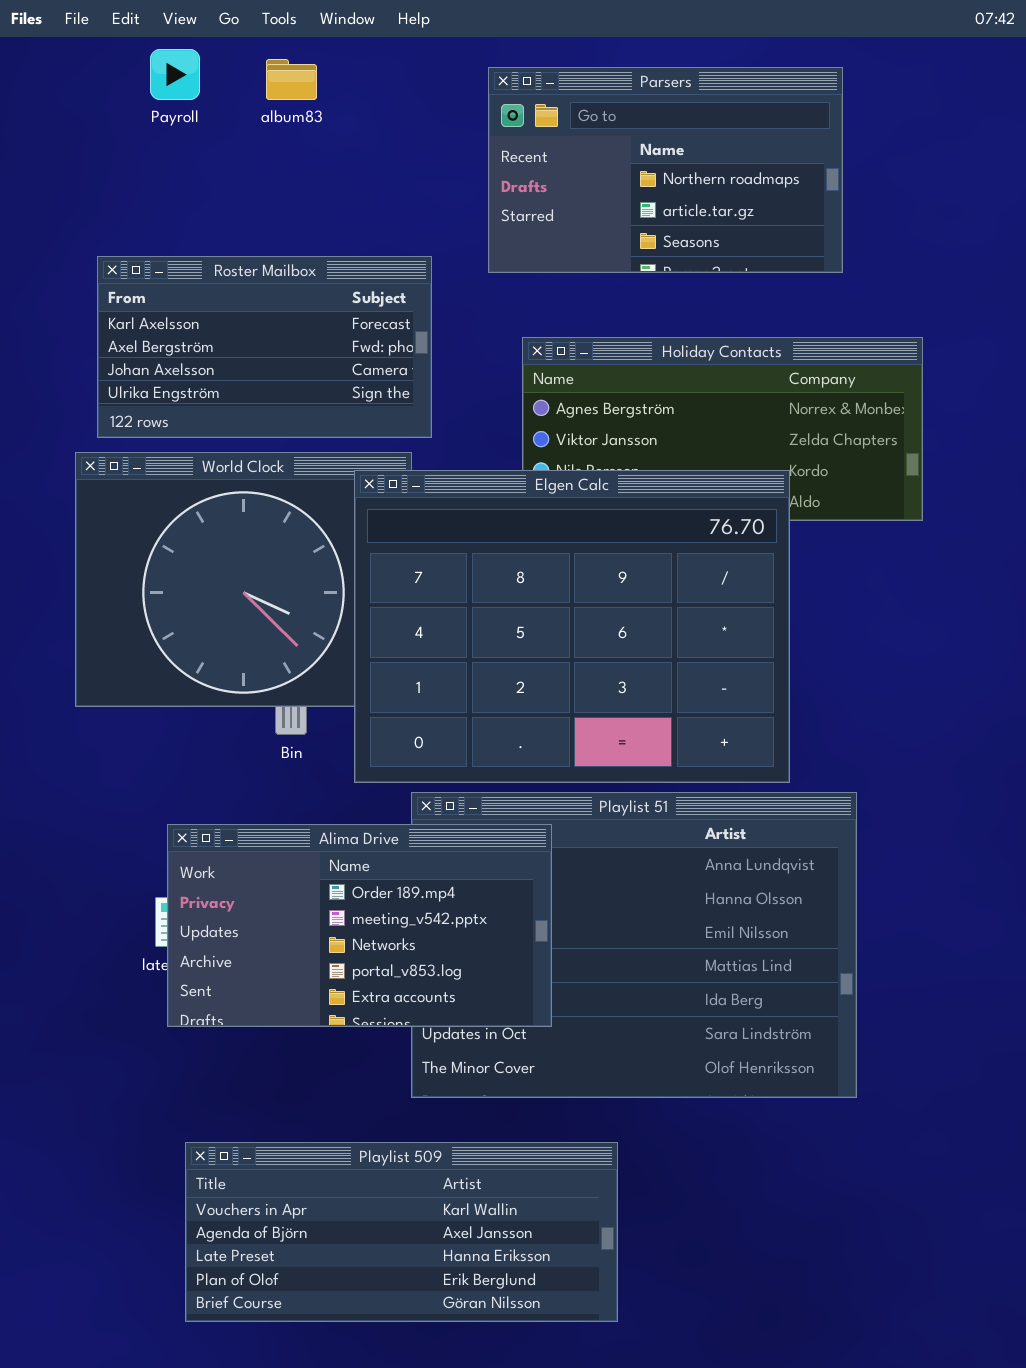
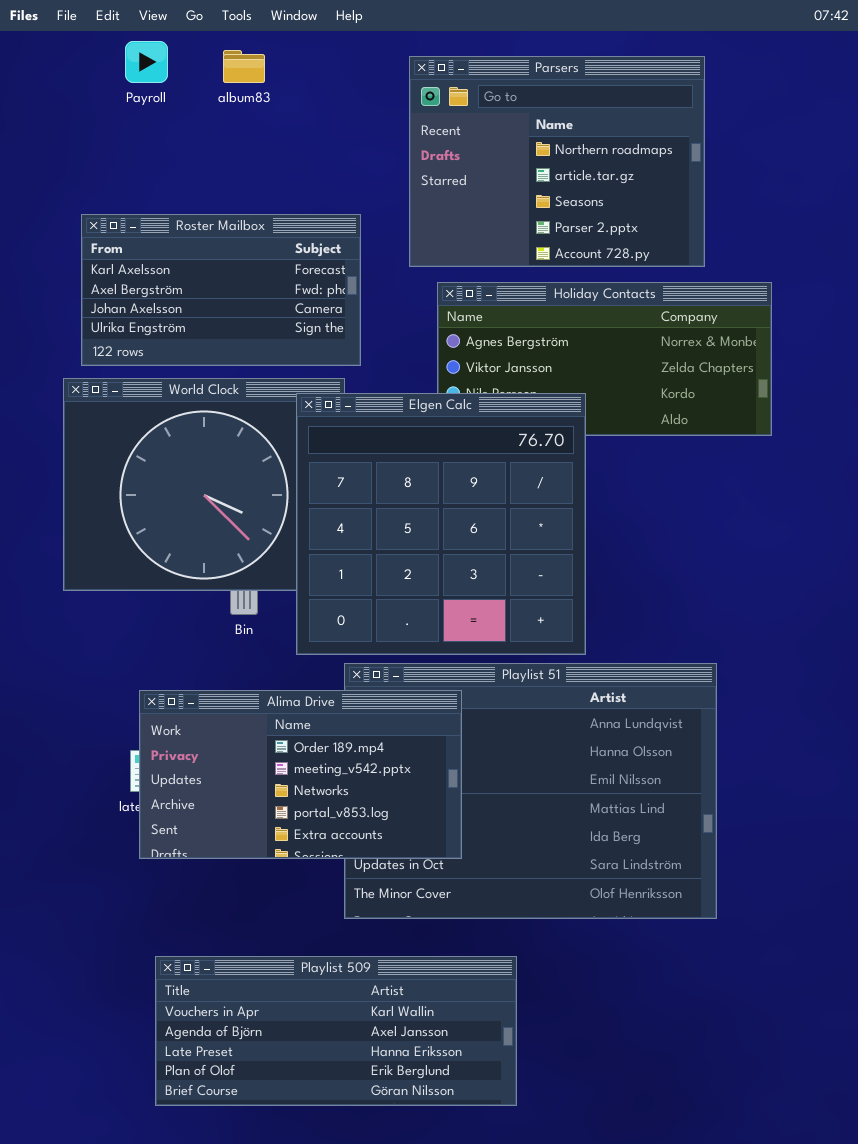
Parsers: [488,67,843,273] -> [409,56,705,267], resized
Elgen Calc: [354,470,790,783] -> [296,393,586,655], resized

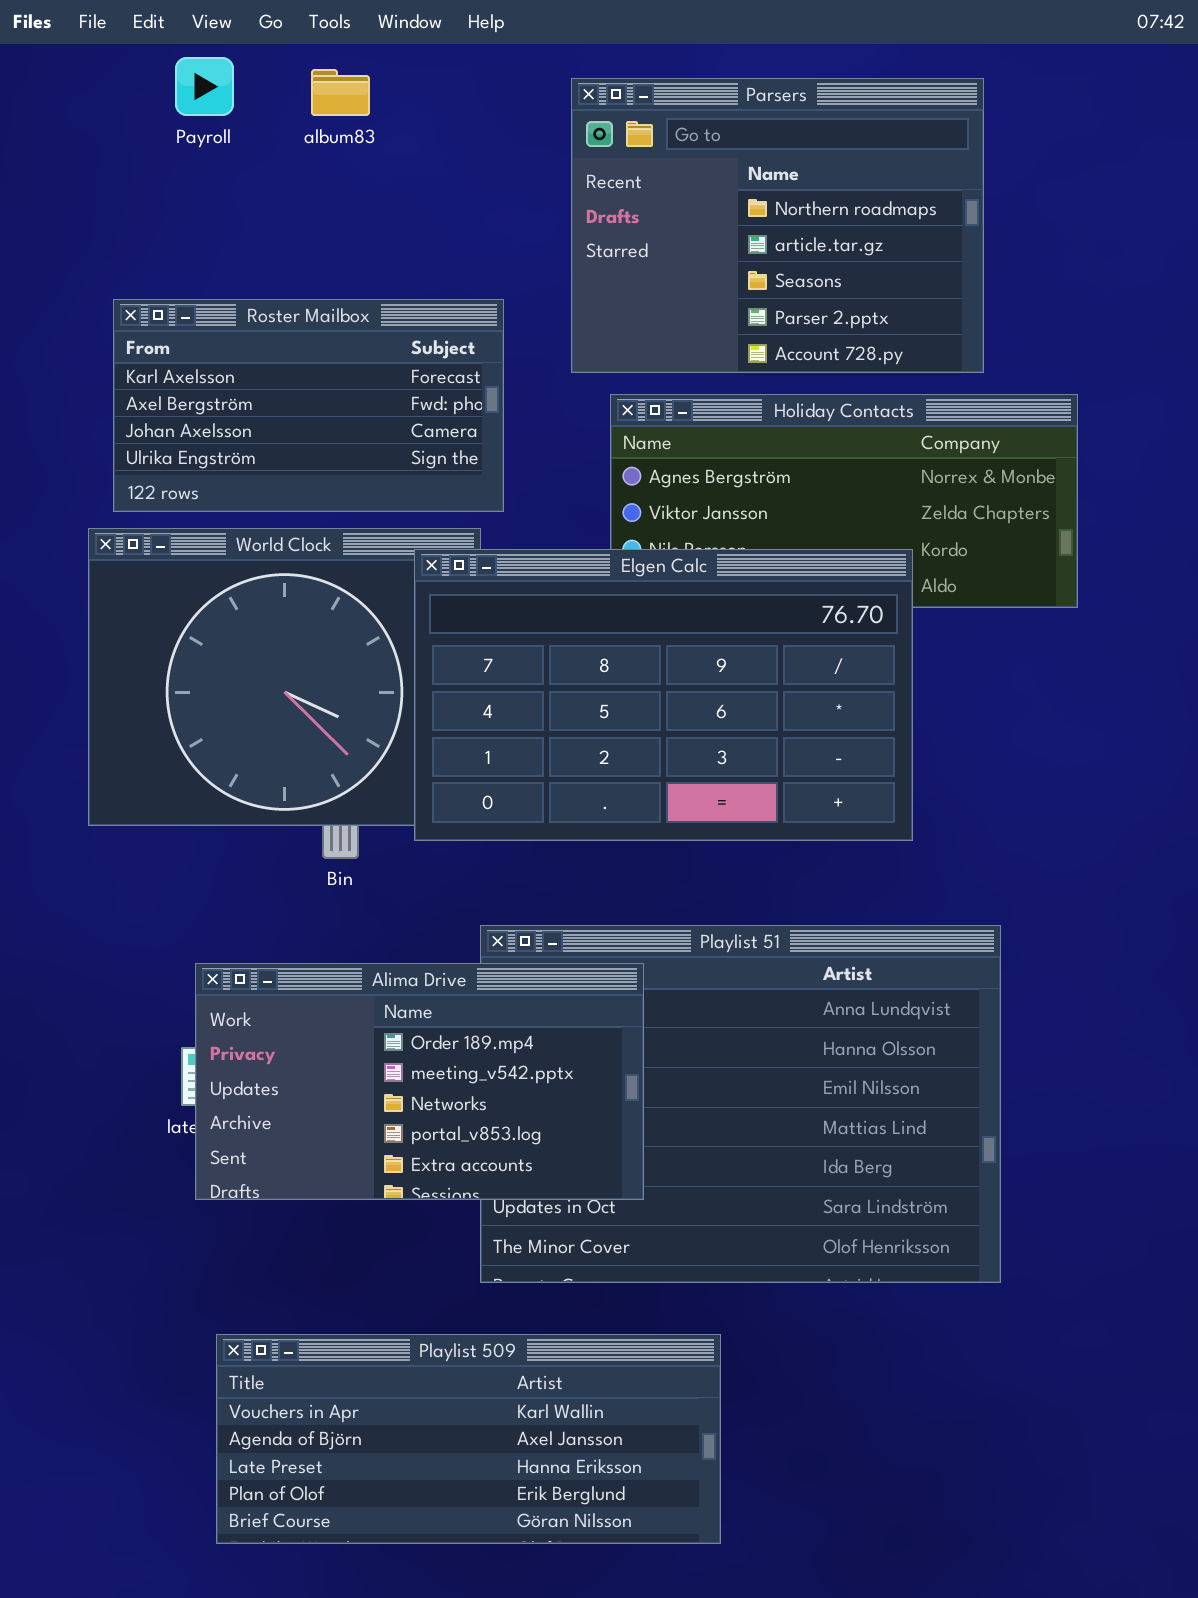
Elgen Calc: [296,393,586,655] -> [414,549,913,841], resized

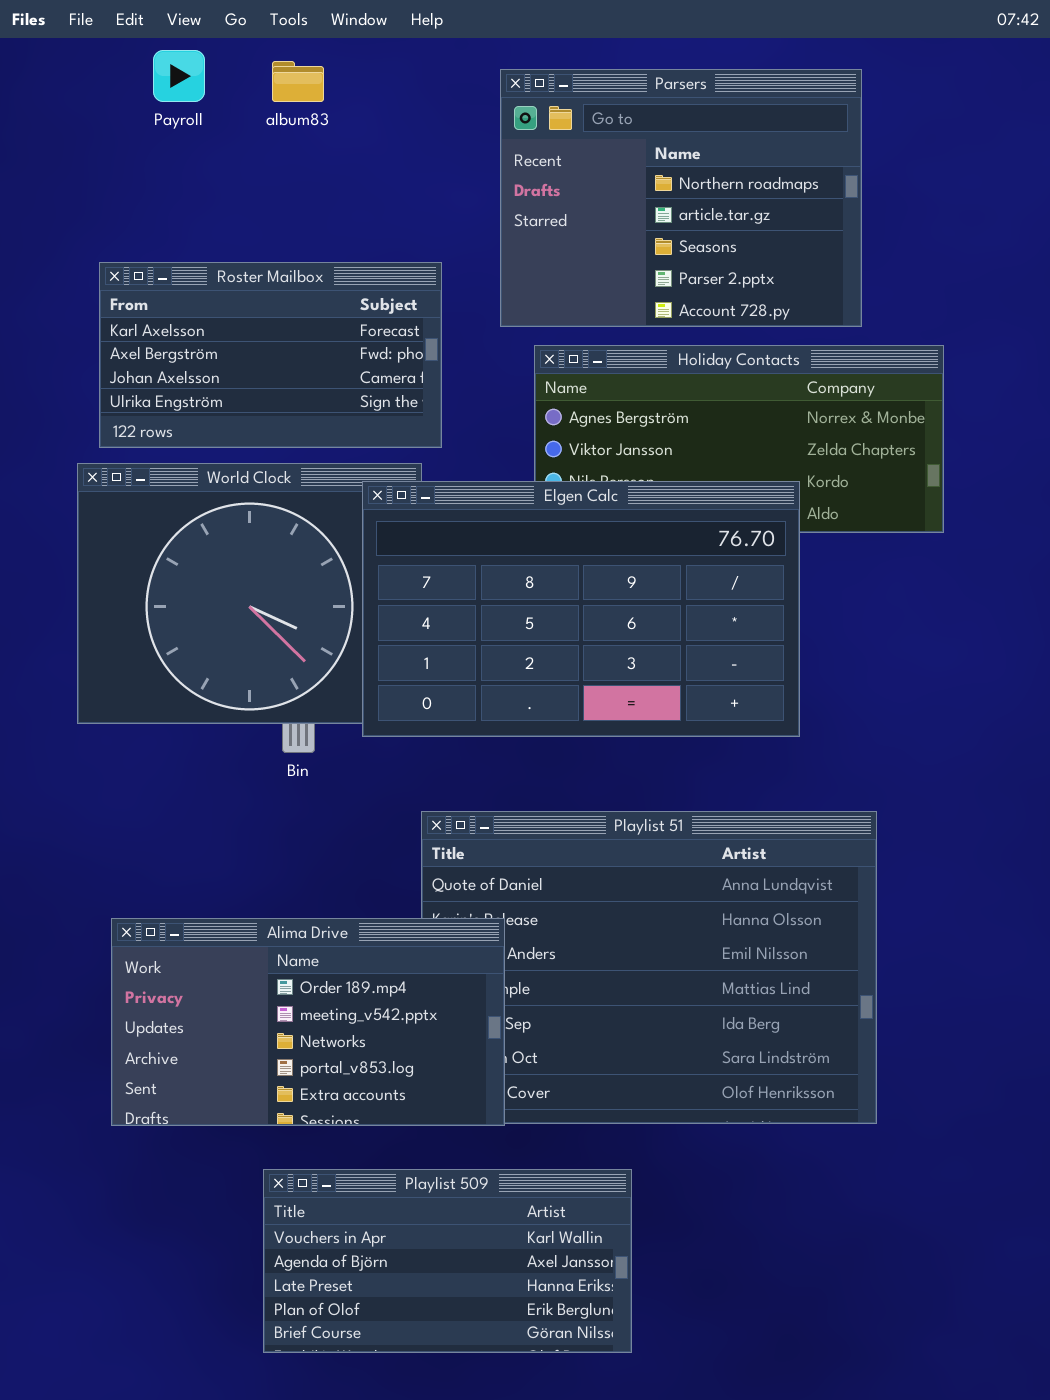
Alima Drive: [195,963,644,1200] -> [111,918,505,1126], moved
Playlist 509: [216,1334,721,1544] -> [263,1169,632,1353], resized

